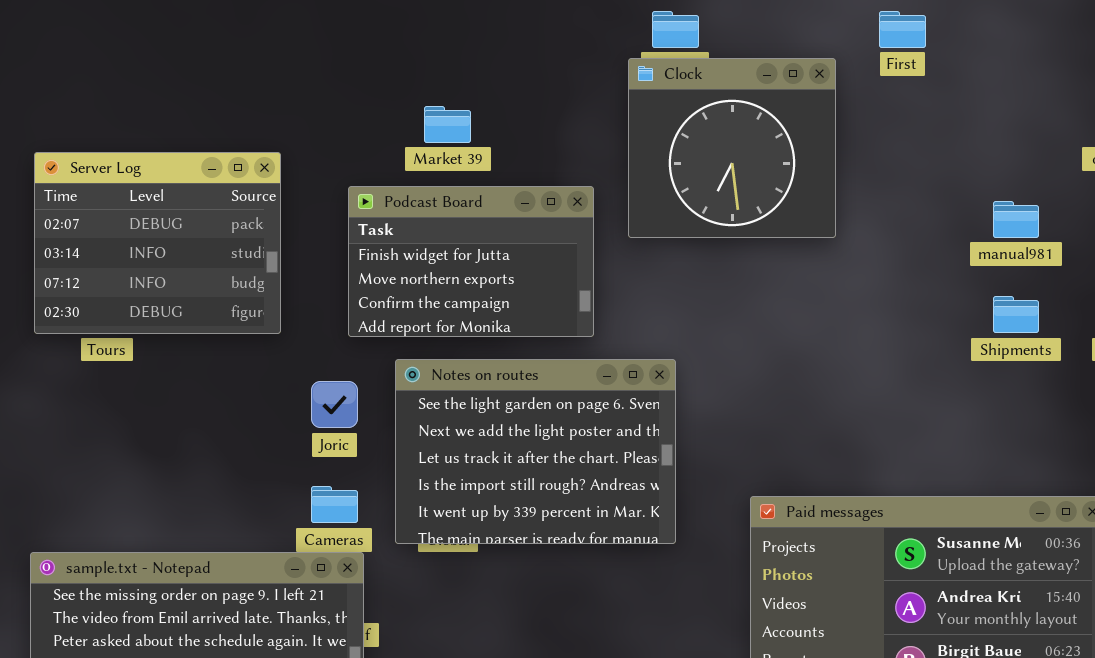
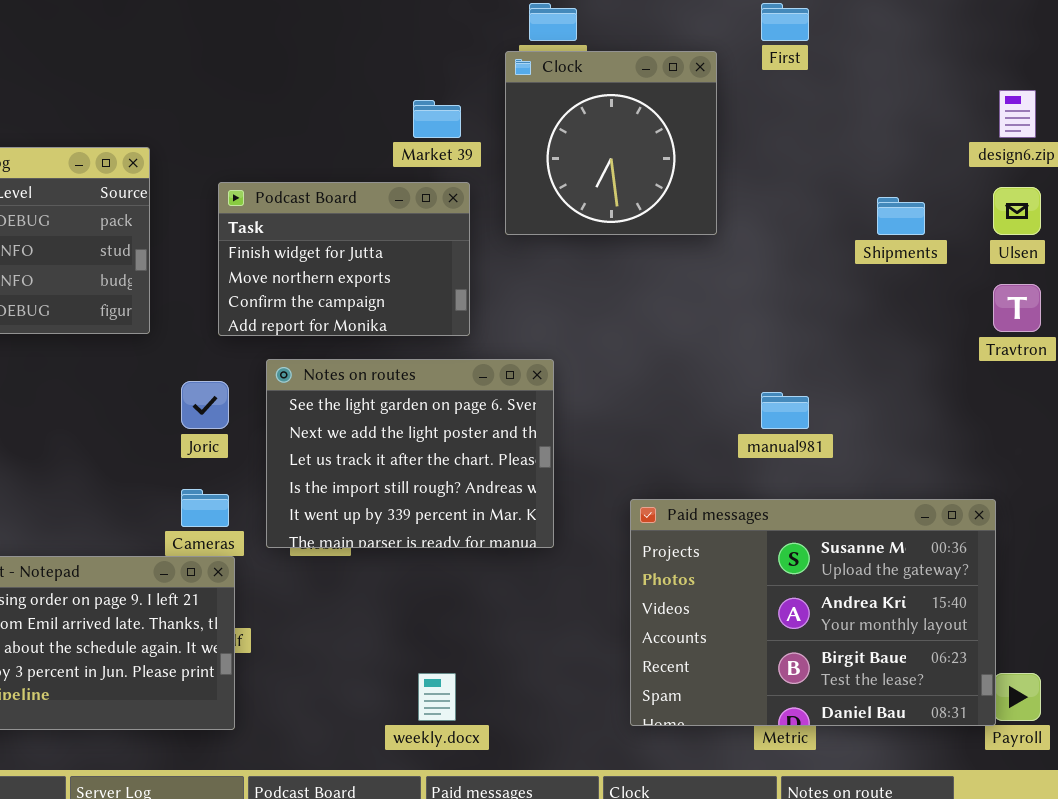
Market 39: [424,106,471,143] -> [413,100,461,138], moved
manual981: [993,201,1039,238] -> [761,392,809,429], moved
Shipments: [993,296,1039,333] -> [877,197,925,235], moved

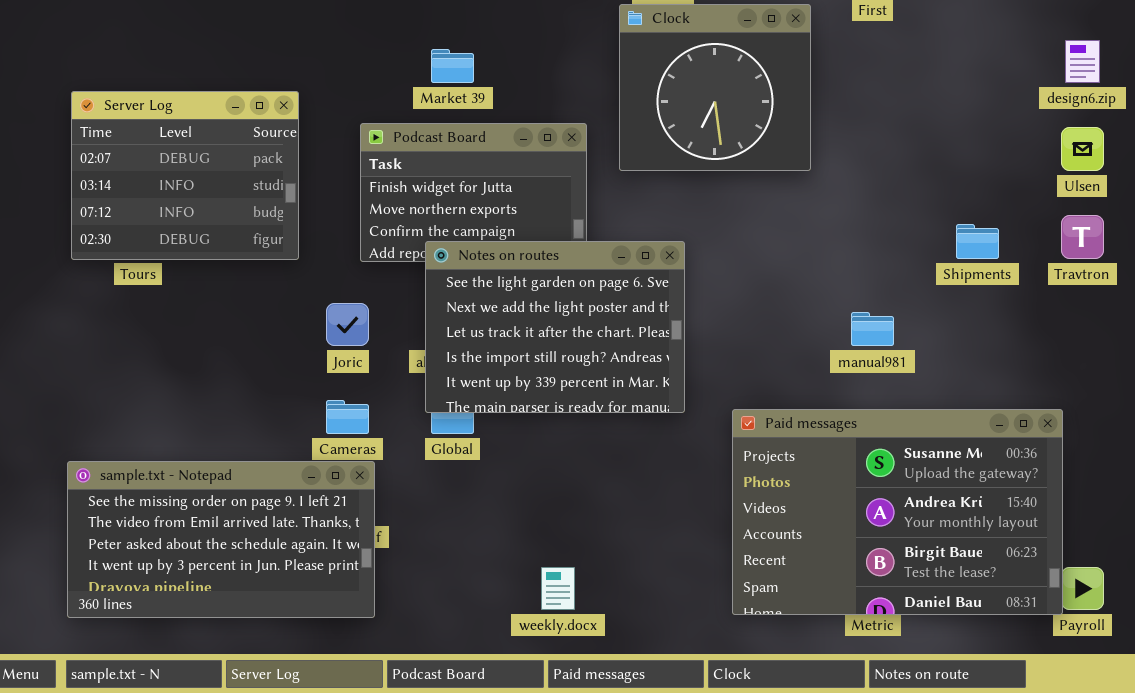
Market 39: [413,100,461,138] -> [431,49,474,83], moved
Shipments: [877,197,925,235] -> [956,224,999,259], moved
Notes on routes: [266,359,554,548] -> [425,241,685,413], moved

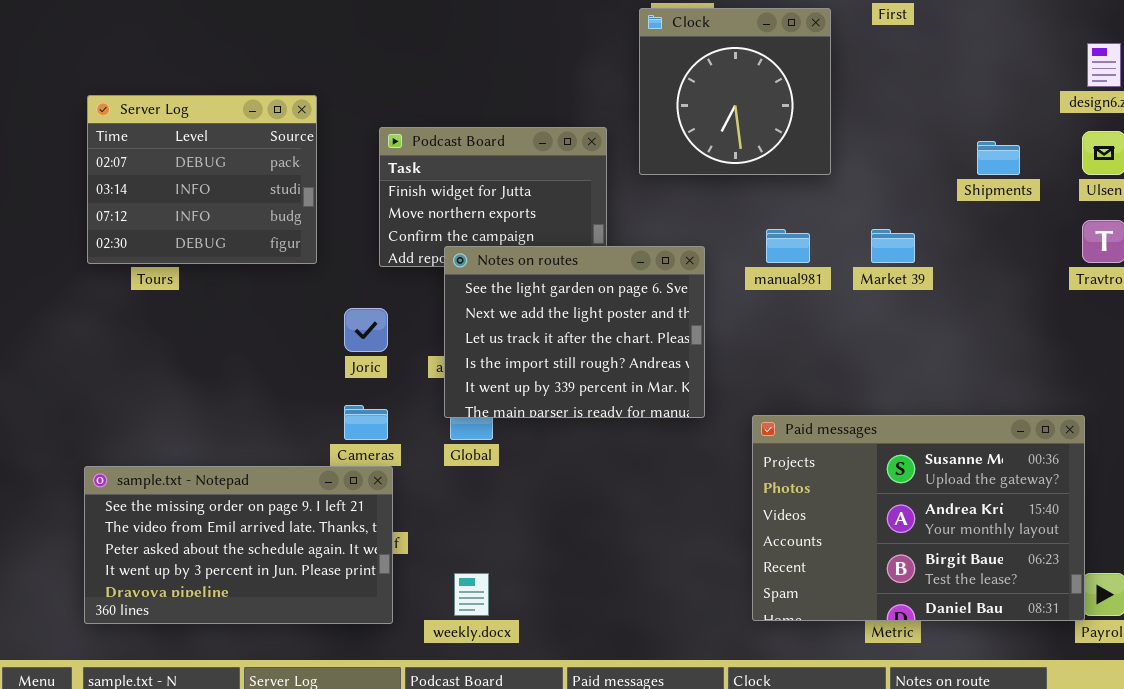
Market 39: [431,49,474,83] -> [871,229,915,263], moved
Shipments: [956,224,999,259] -> [977,141,1020,175], moved
manual981: [851,312,894,346] -> [766,229,810,263], moved
weekly.docx: [541,567,575,610] -> [454,573,489,616], moved

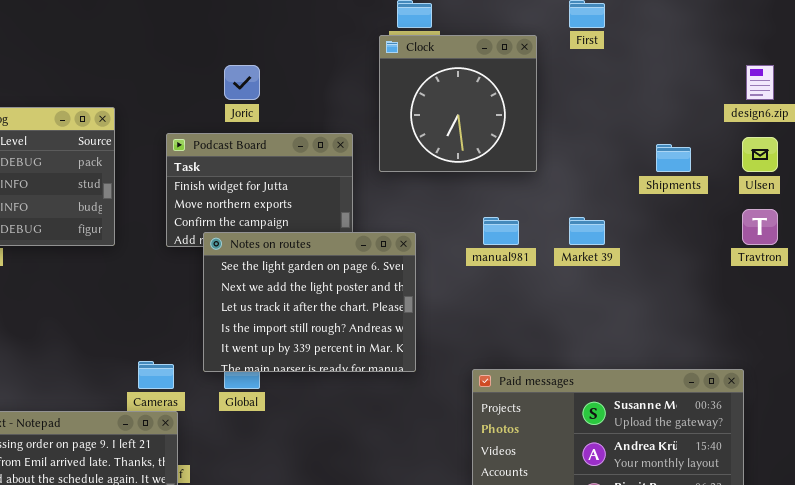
Notes on routes: [444,246,705,418] -> [203,232,416,372], moved
Joric: [344,308,388,352] -> [224,65,260,100], moved

